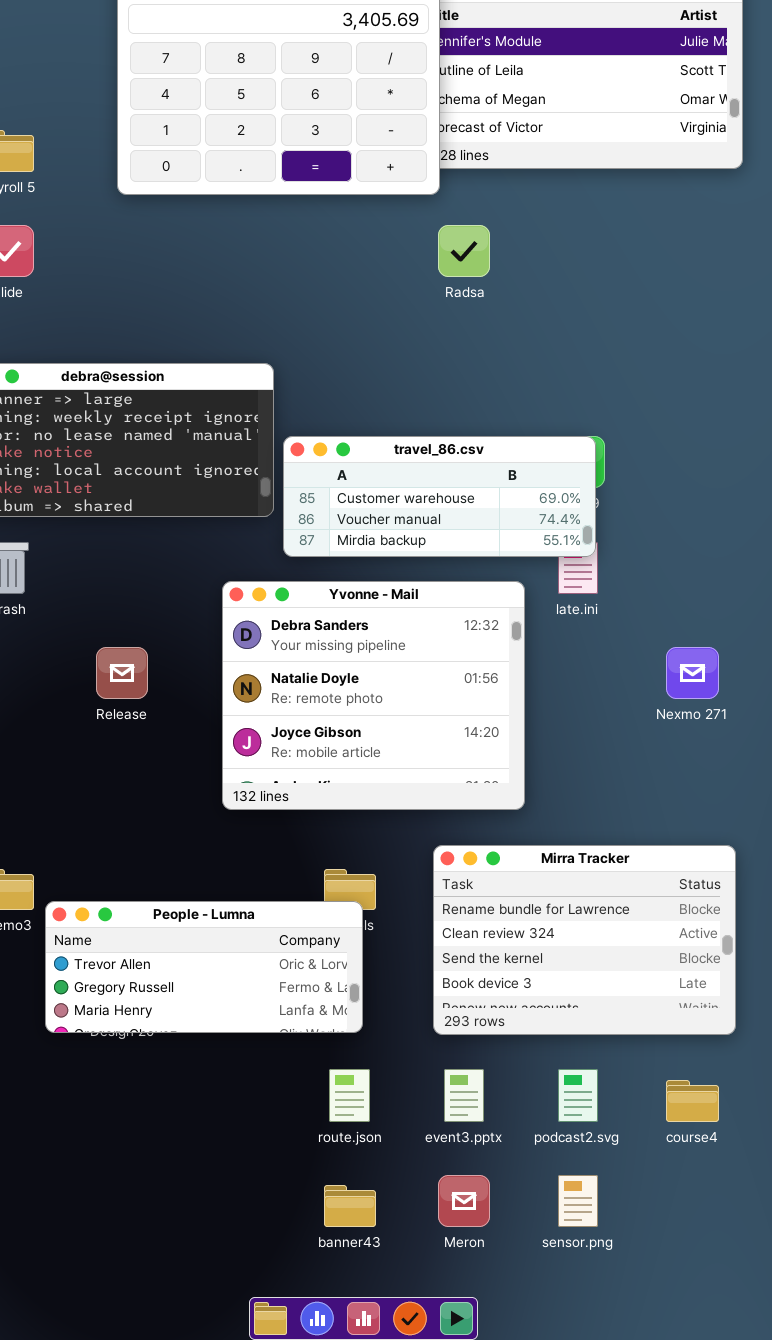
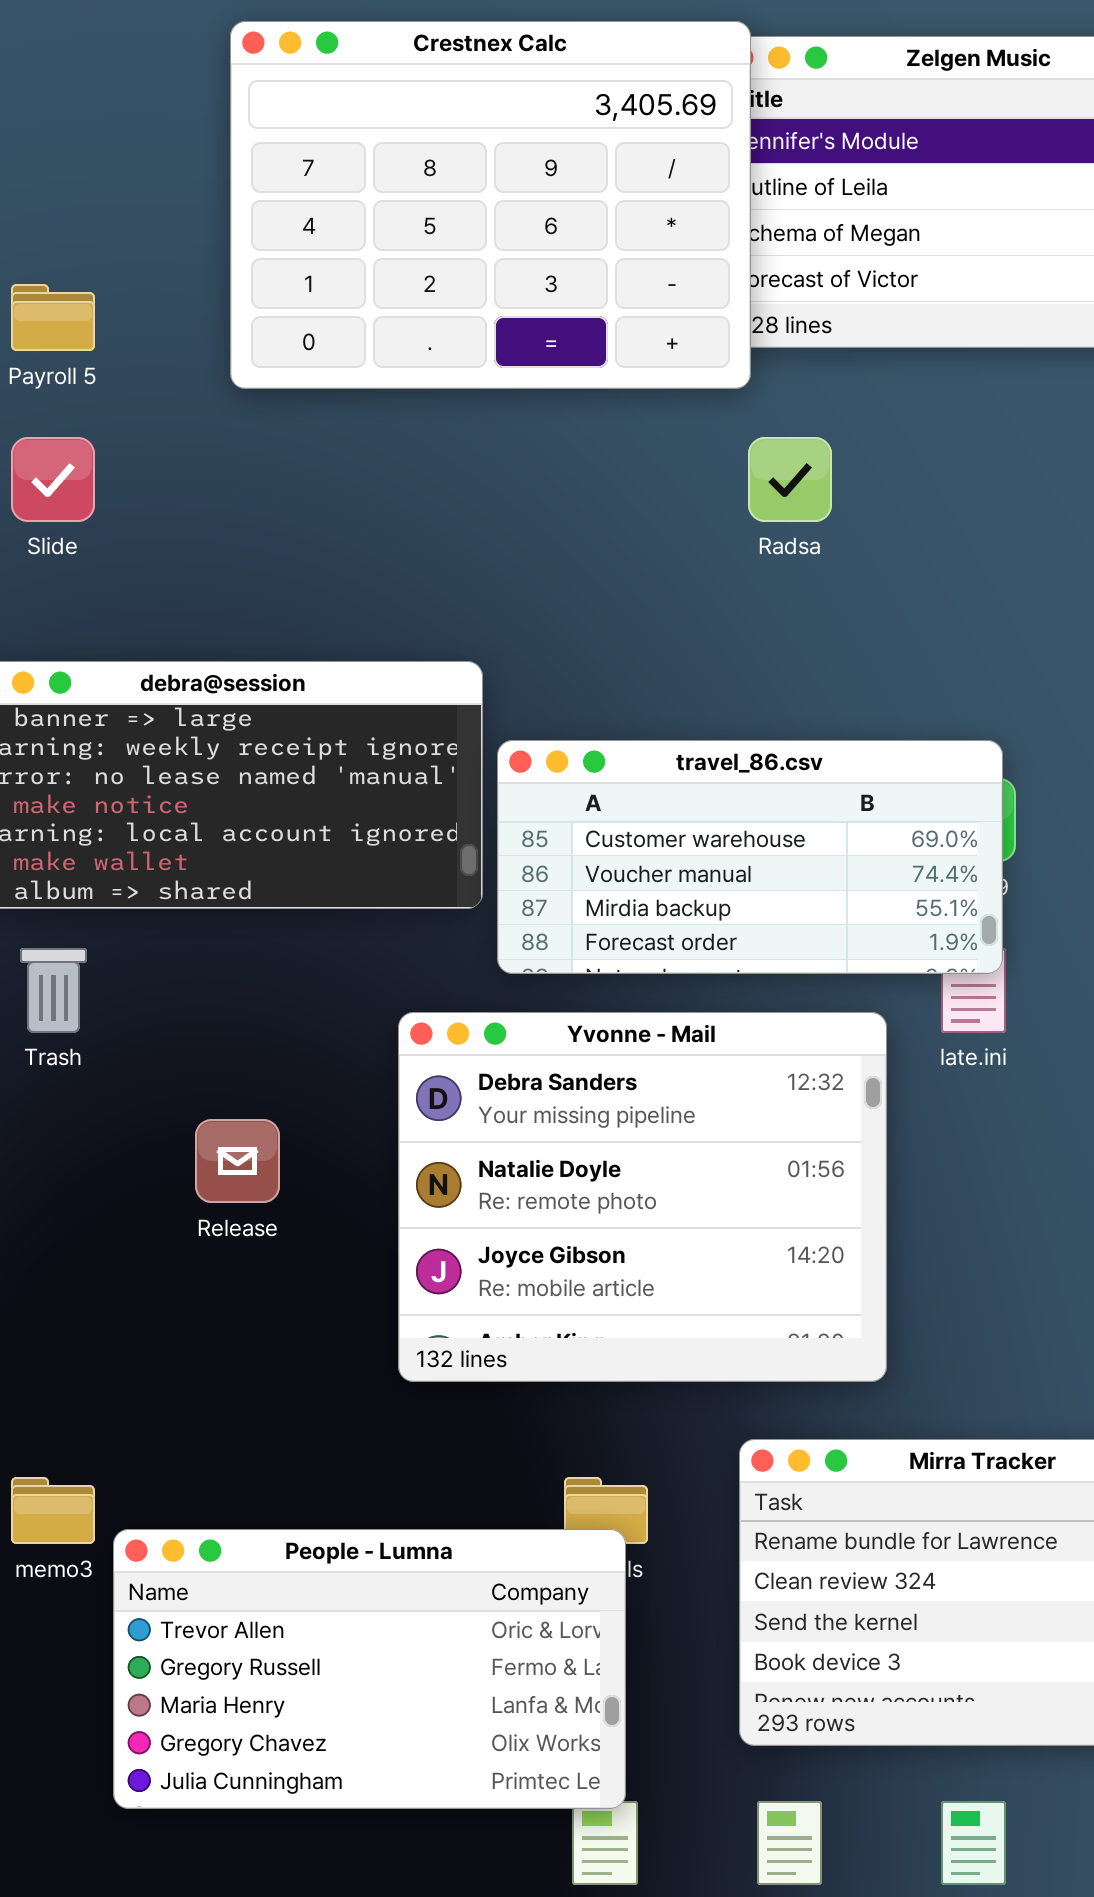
travel_86.csv: [283,436,596,557] -> [497,740,1003,974], resized
People - Lumna: [45,901,363,1033] -> [113,1529,626,1809], resized

